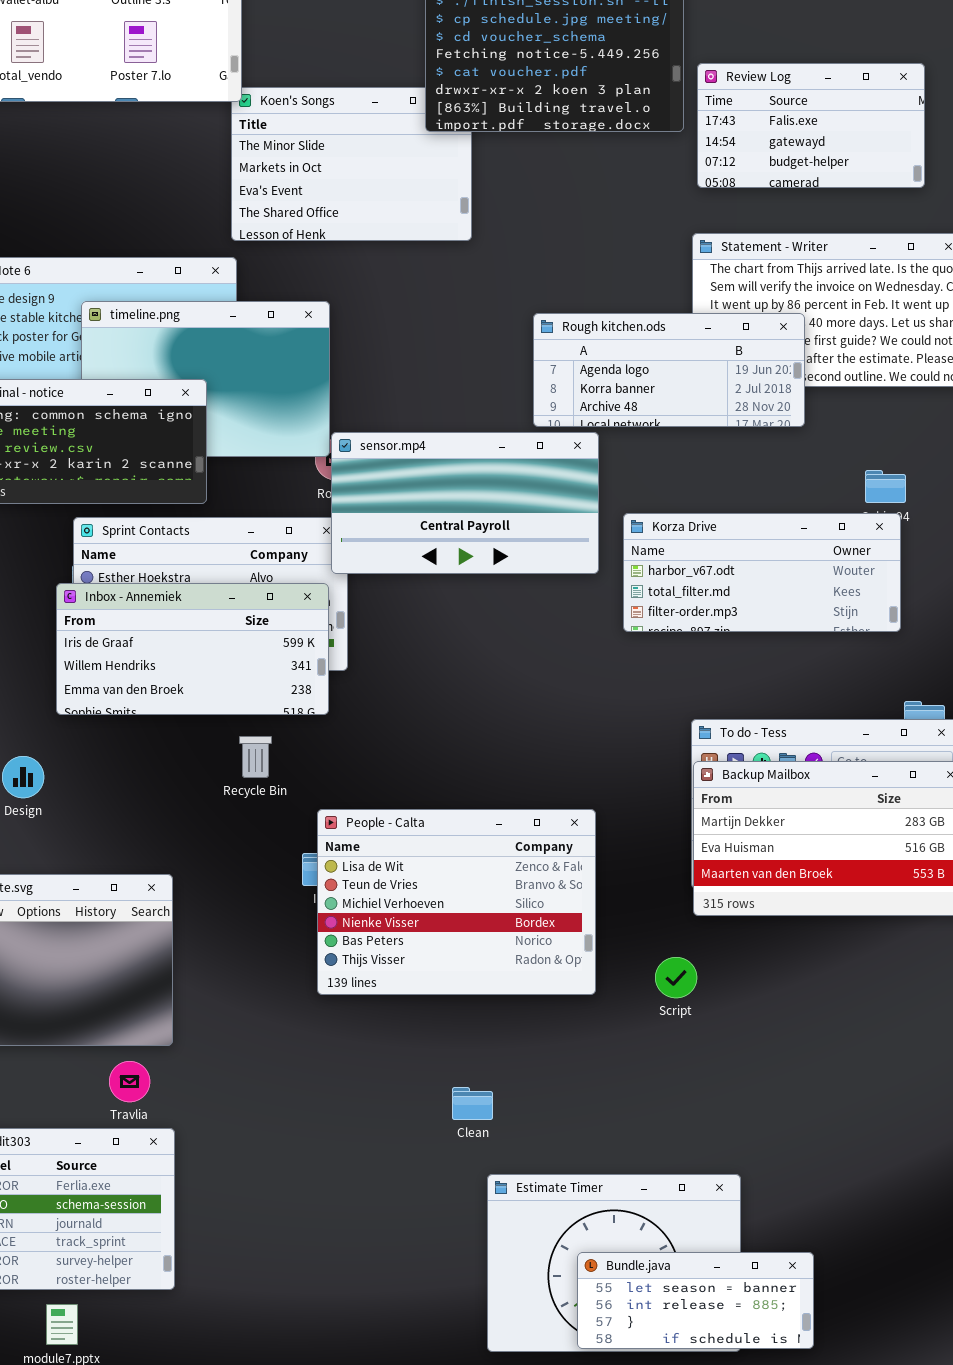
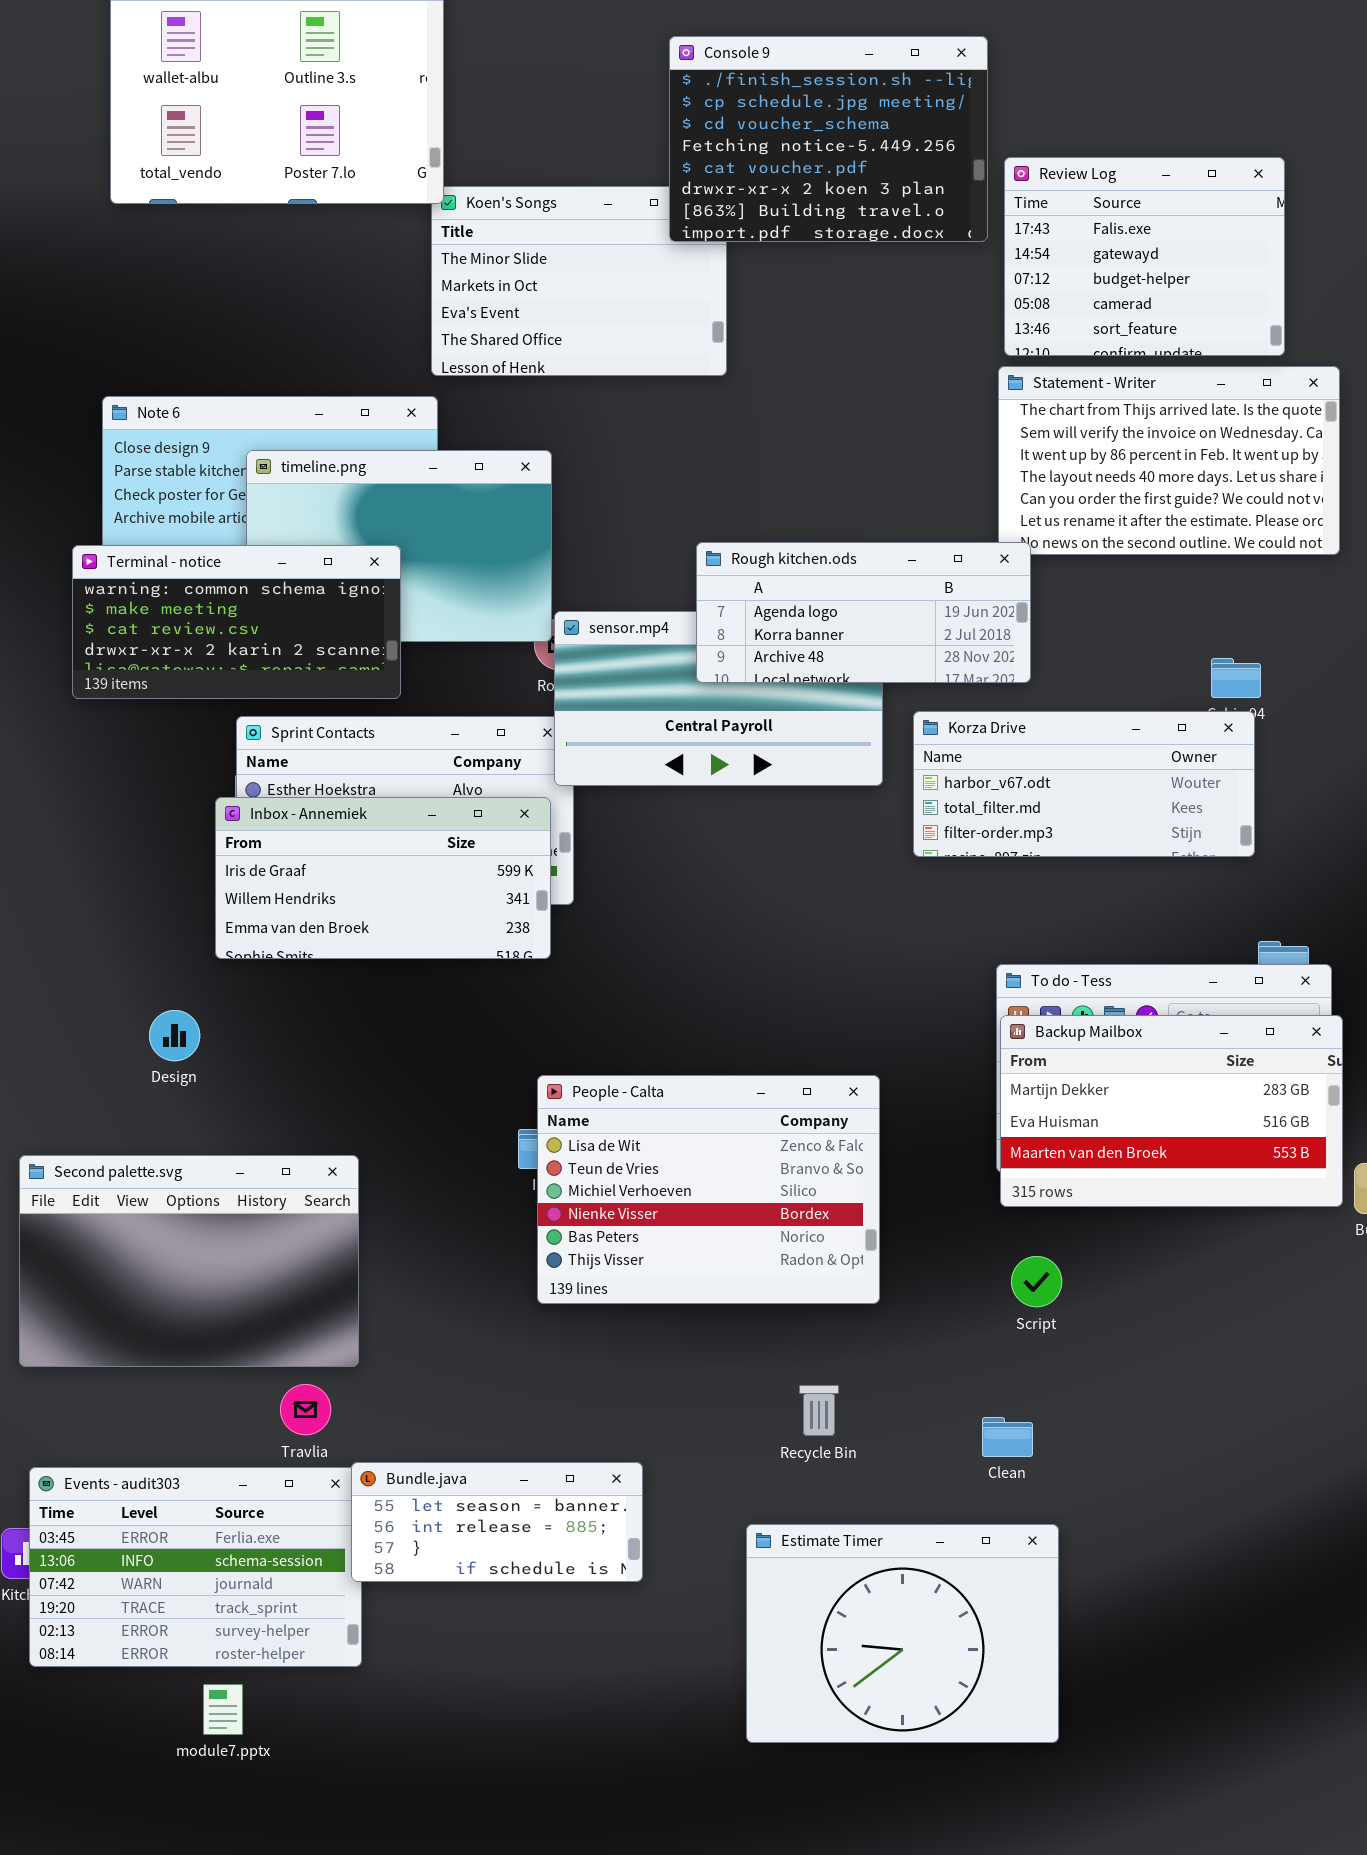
Review Log: [697,63,925,188] -> [1004,157,1285,356], resized
Rough kitchen.ods: [533,313,805,427] -> [696,542,1031,683], moved
Recycle Bin: [239,736,272,778] -> [799,1385,839,1436], moved
Script: [655,957,697,998] -> [1011,1256,1062,1307], moved
Clean: [452,1087,493,1120] -> [982,1417,1033,1457], moved
Bundle.java: [577,1252,814,1349] -> [351,1462,643,1582], moved

